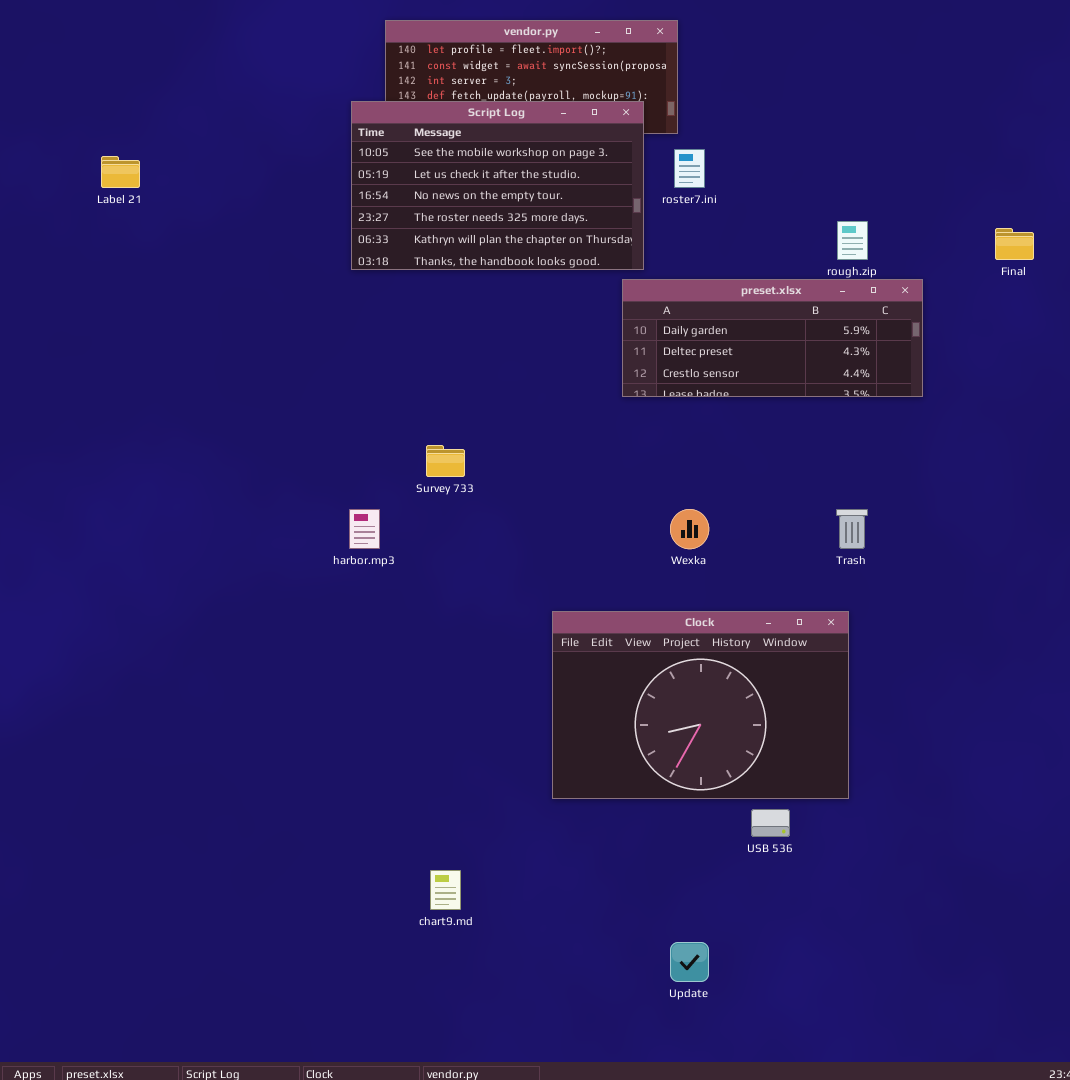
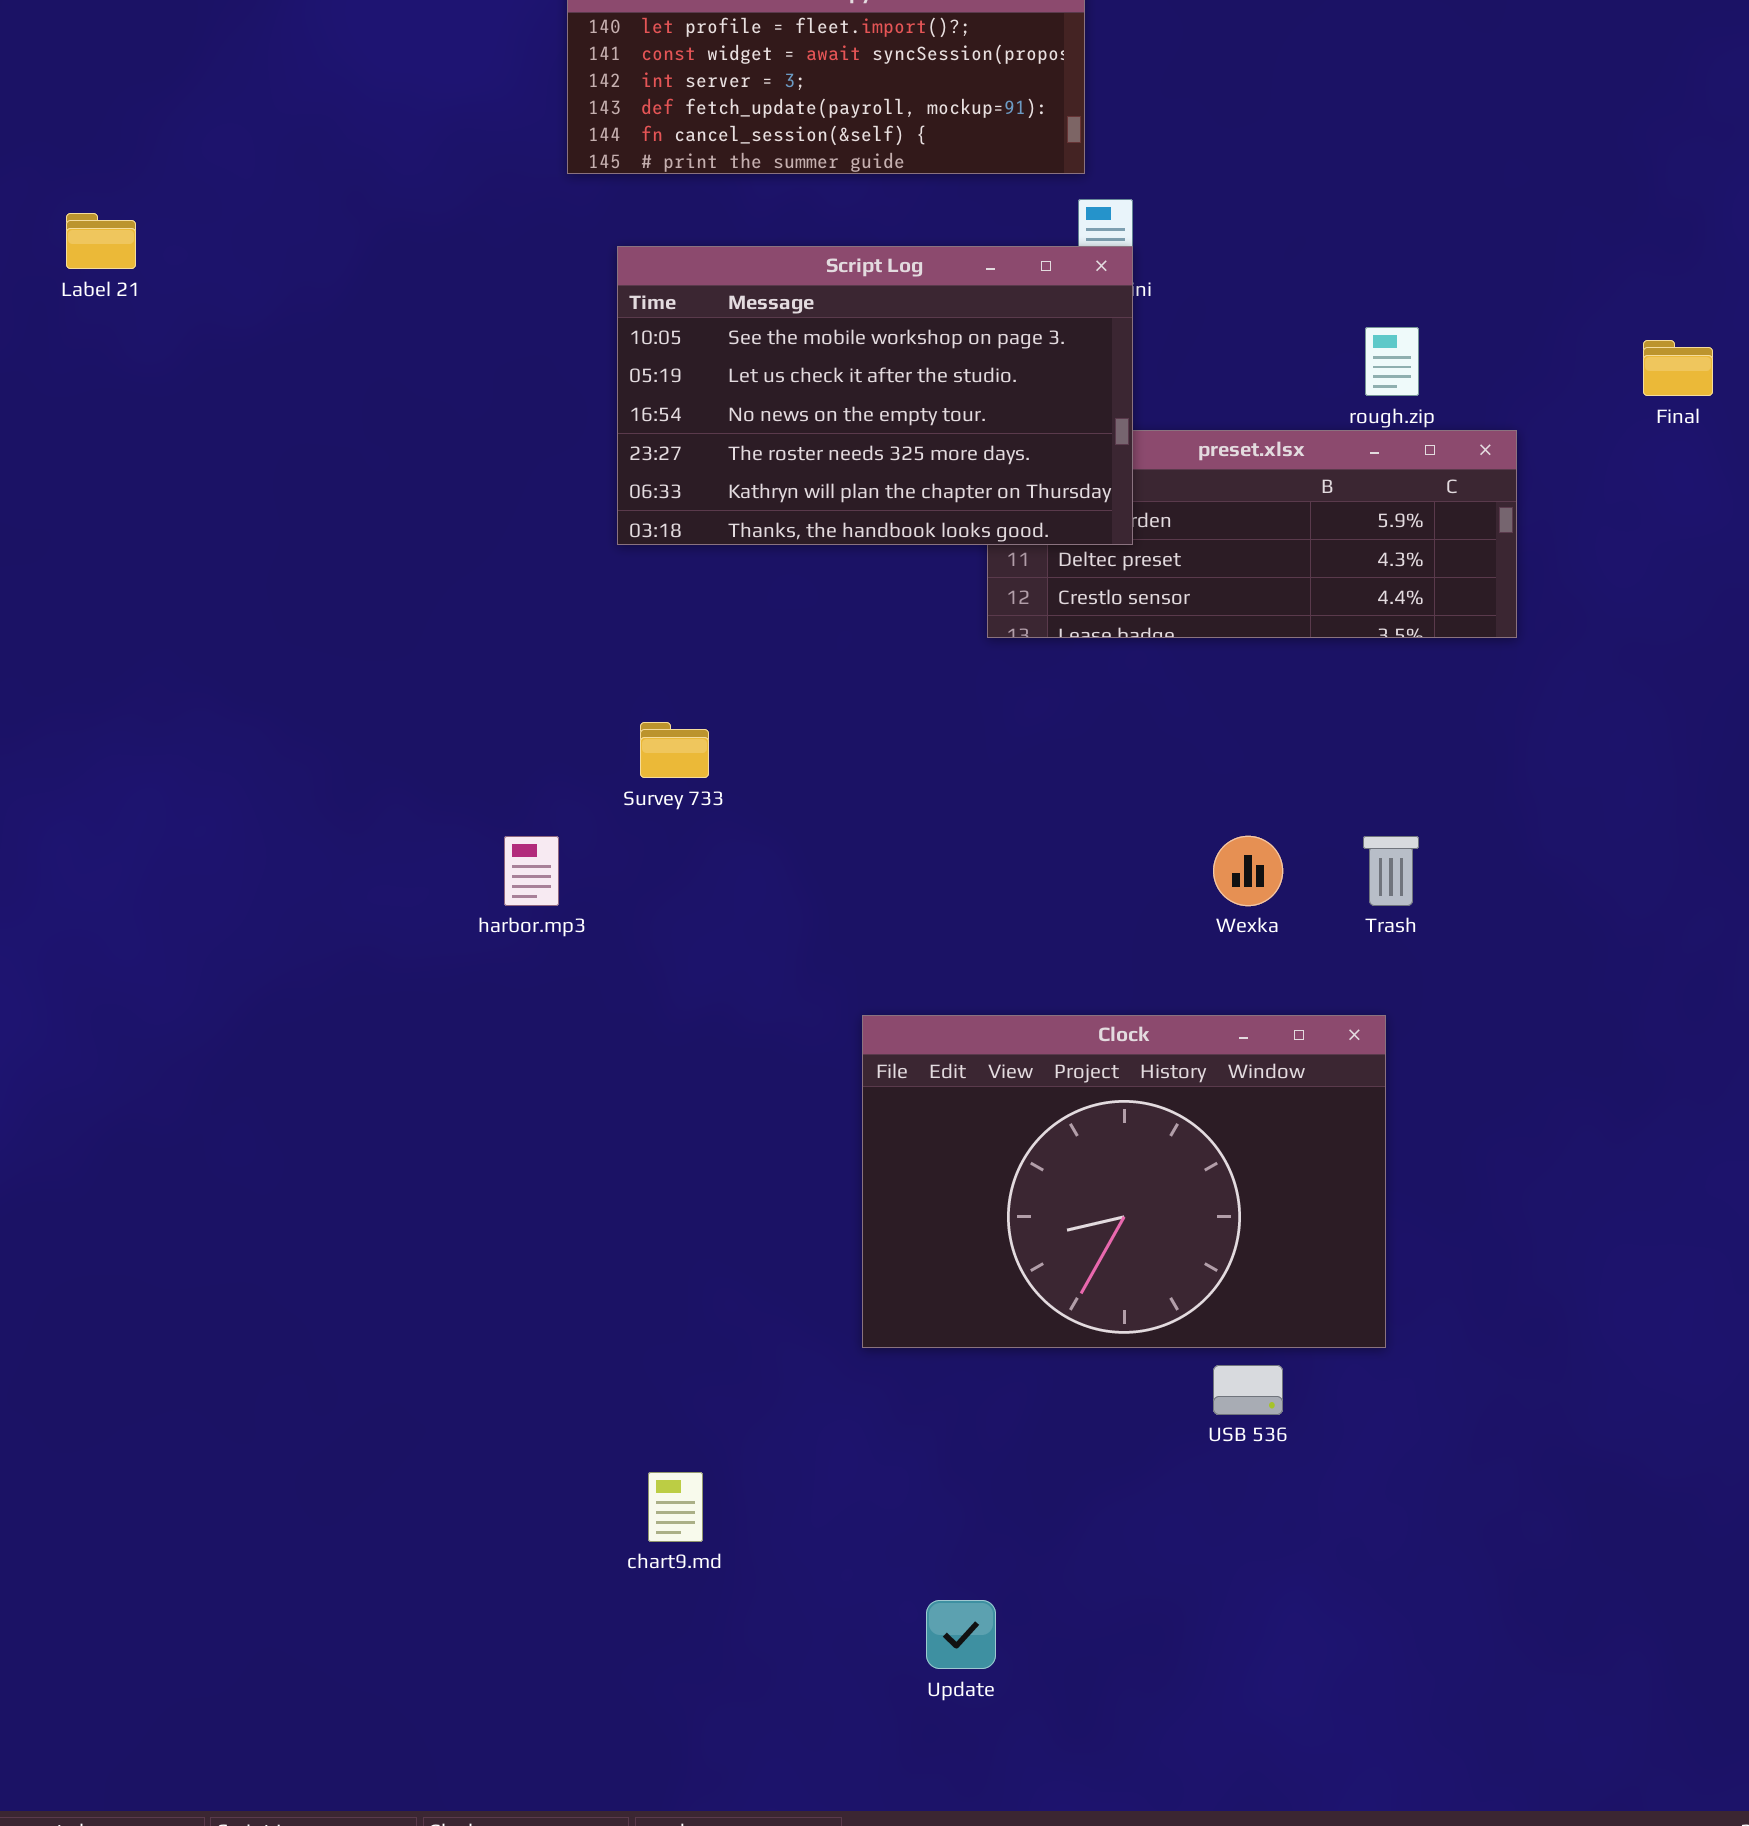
Script Log: [351,101,644,270] -> [617,246,1133,545], moved
Wexka: [670,509,709,549] -> [1213,836,1283,906], moved
Update: [670,942,709,982] -> [926,1600,996,1669], moved

